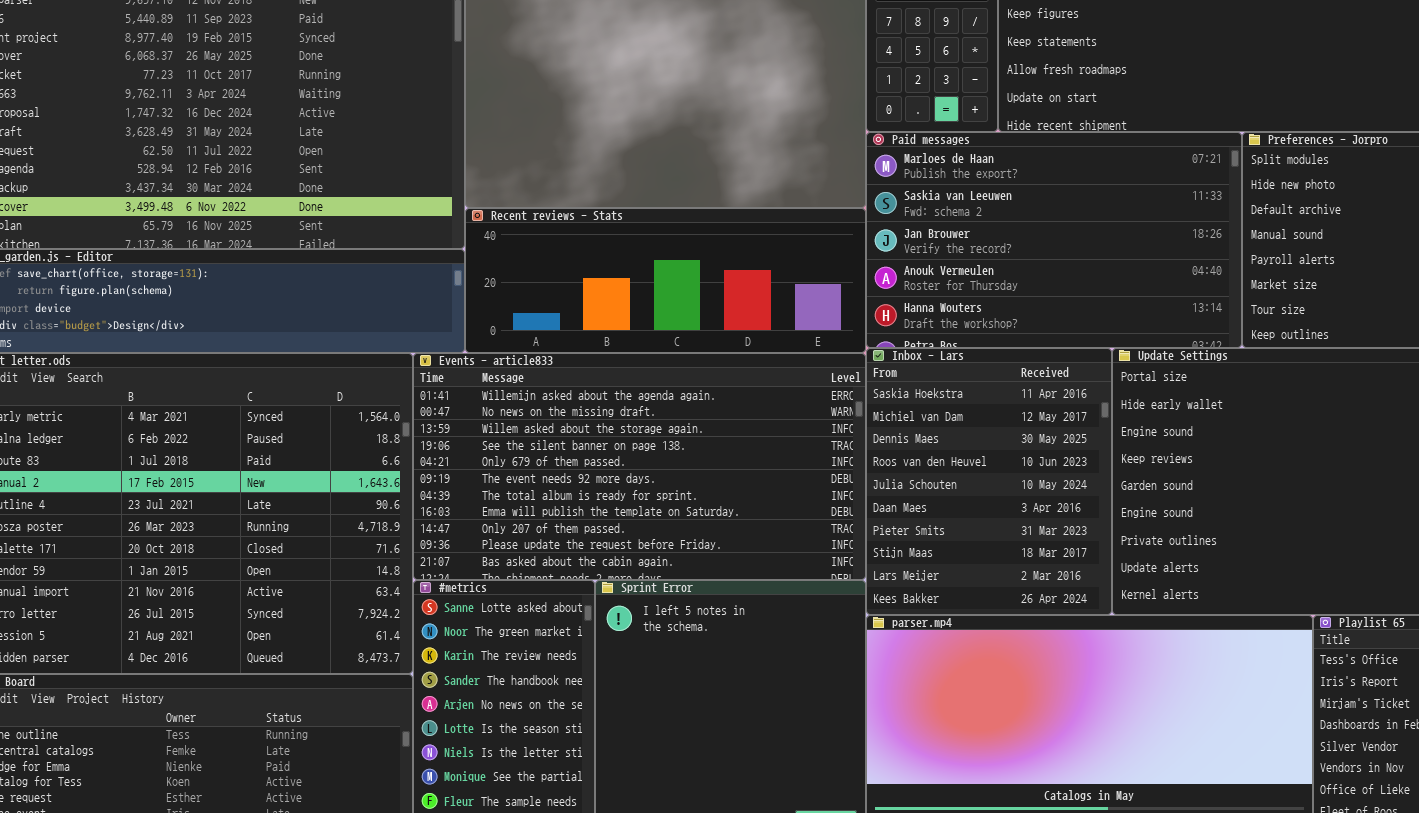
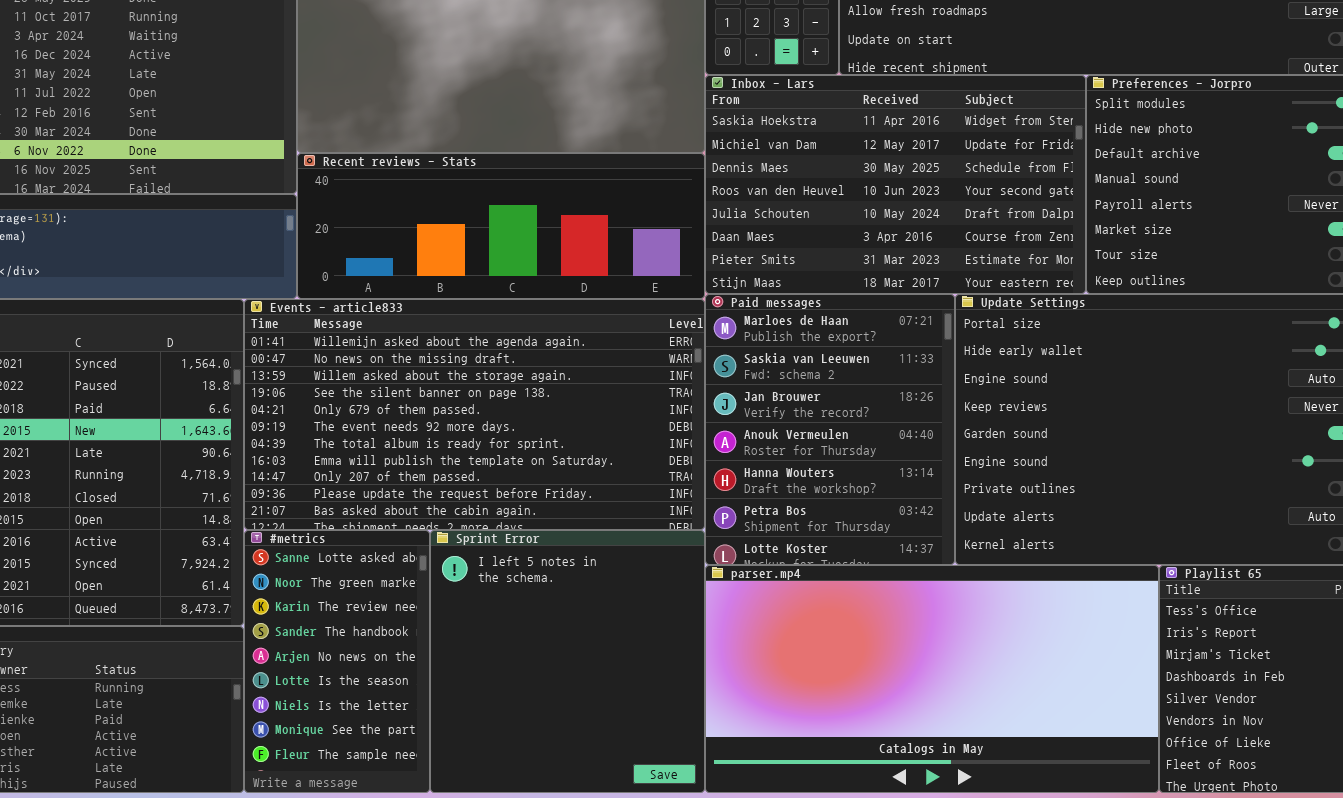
Paid messages: [866,132,1242,348] -> [705,294,955,565], moved, resized
Inbox - Lars: [866,348,1112,615] -> [705,75,1086,294], moved, resized

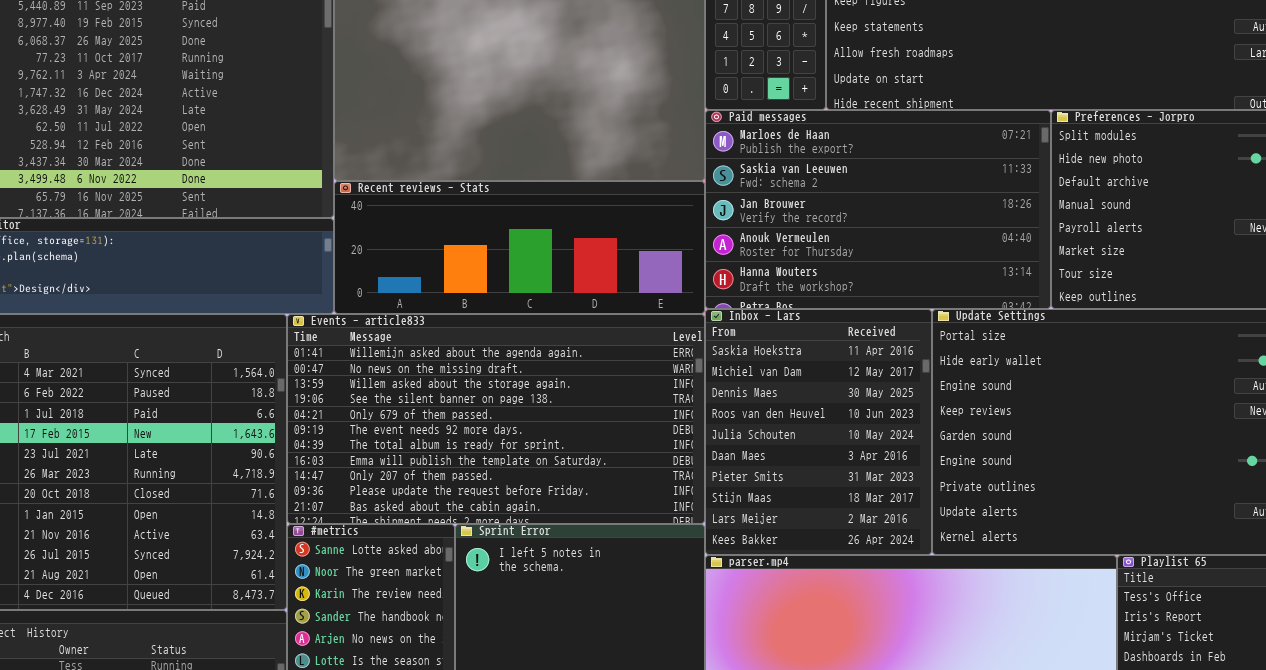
Inbox - Lars: [705,75,1086,294] -> [705,309,932,555], moved, resized
Paid messages: [705,294,955,565] -> [705,110,1051,309], moved, resized

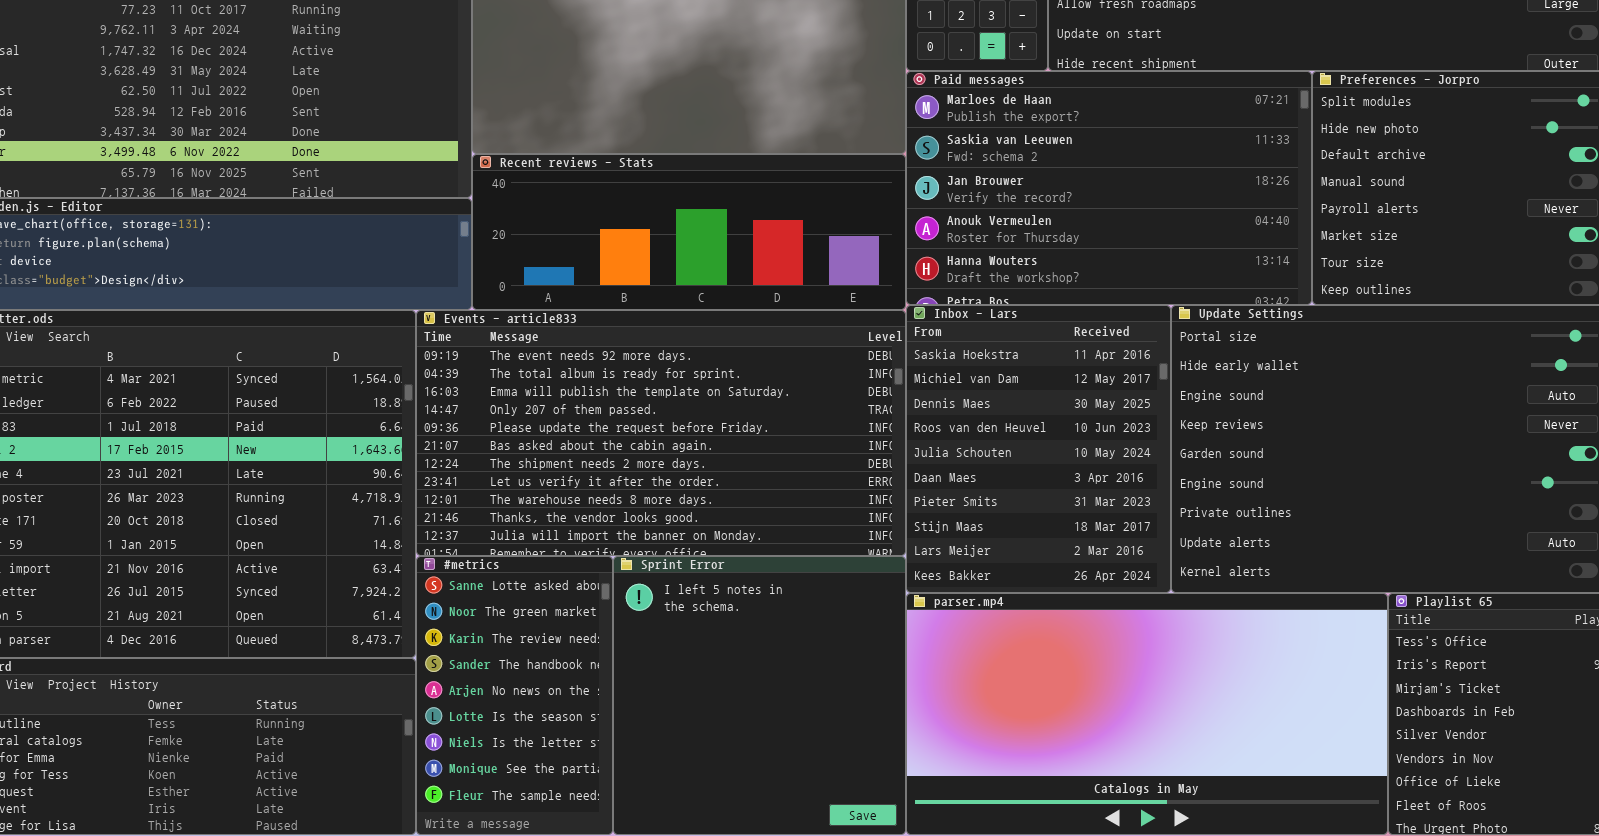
Events - article833: [287,314,705,524] -> [416,310,906,556], scrolled down 5 rows

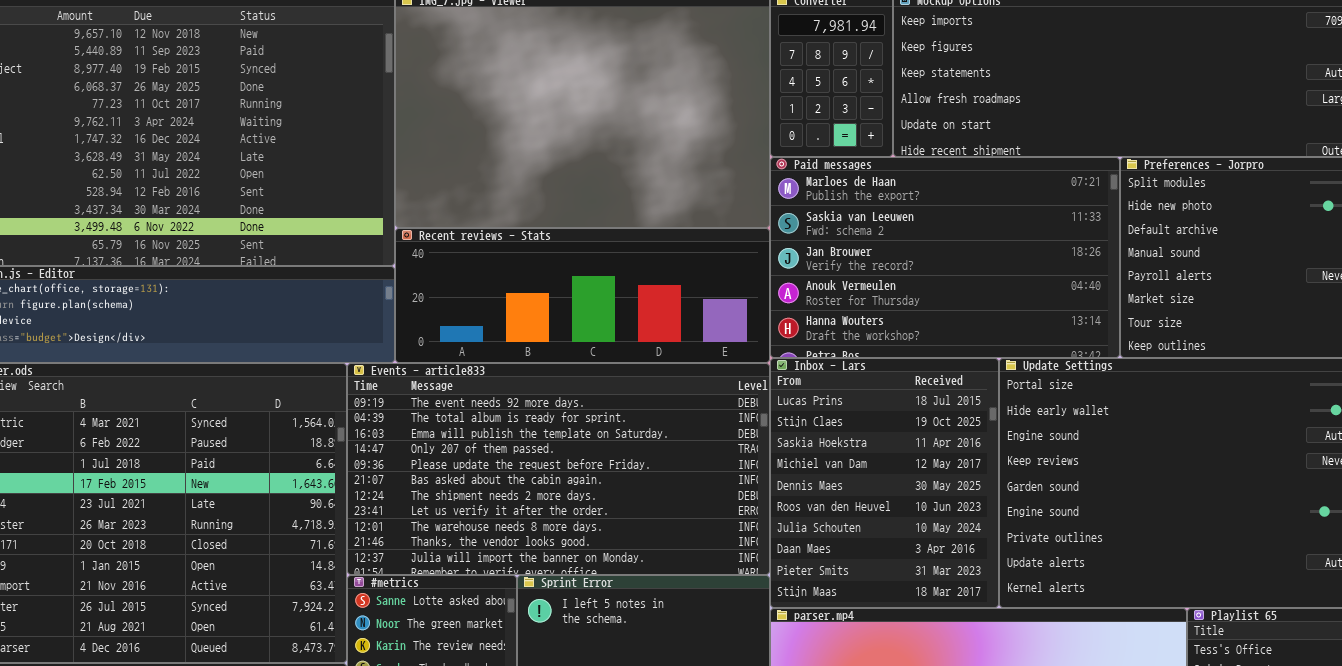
Inbox - Lars: [906,305,1171,593] -> [770,358,999,608], scrolled up 2 rows

